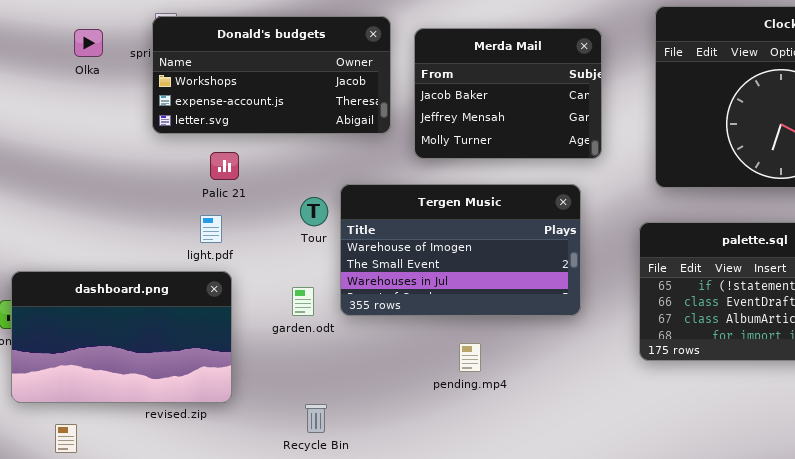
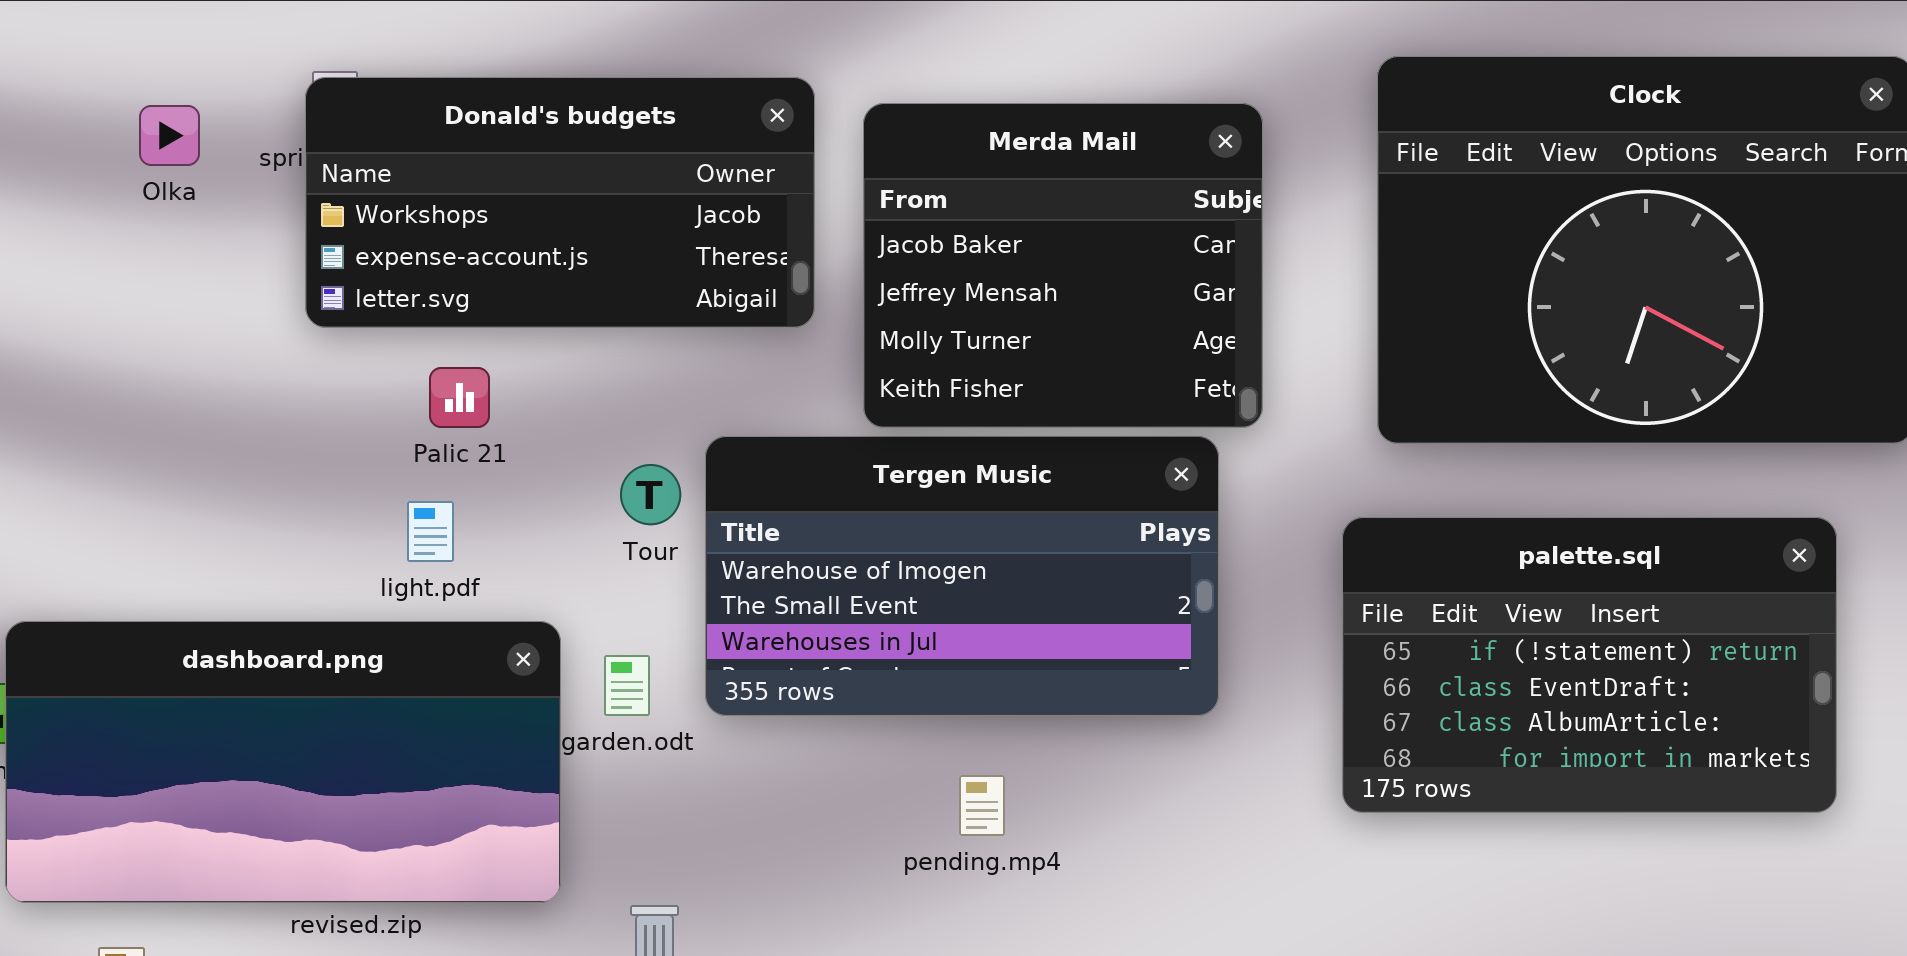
Merda Mail: [414,28,602,159] -> [863,103,1263,428], resized
dashboard.png: [11,271,232,403] -> [5,621,561,903], resized

